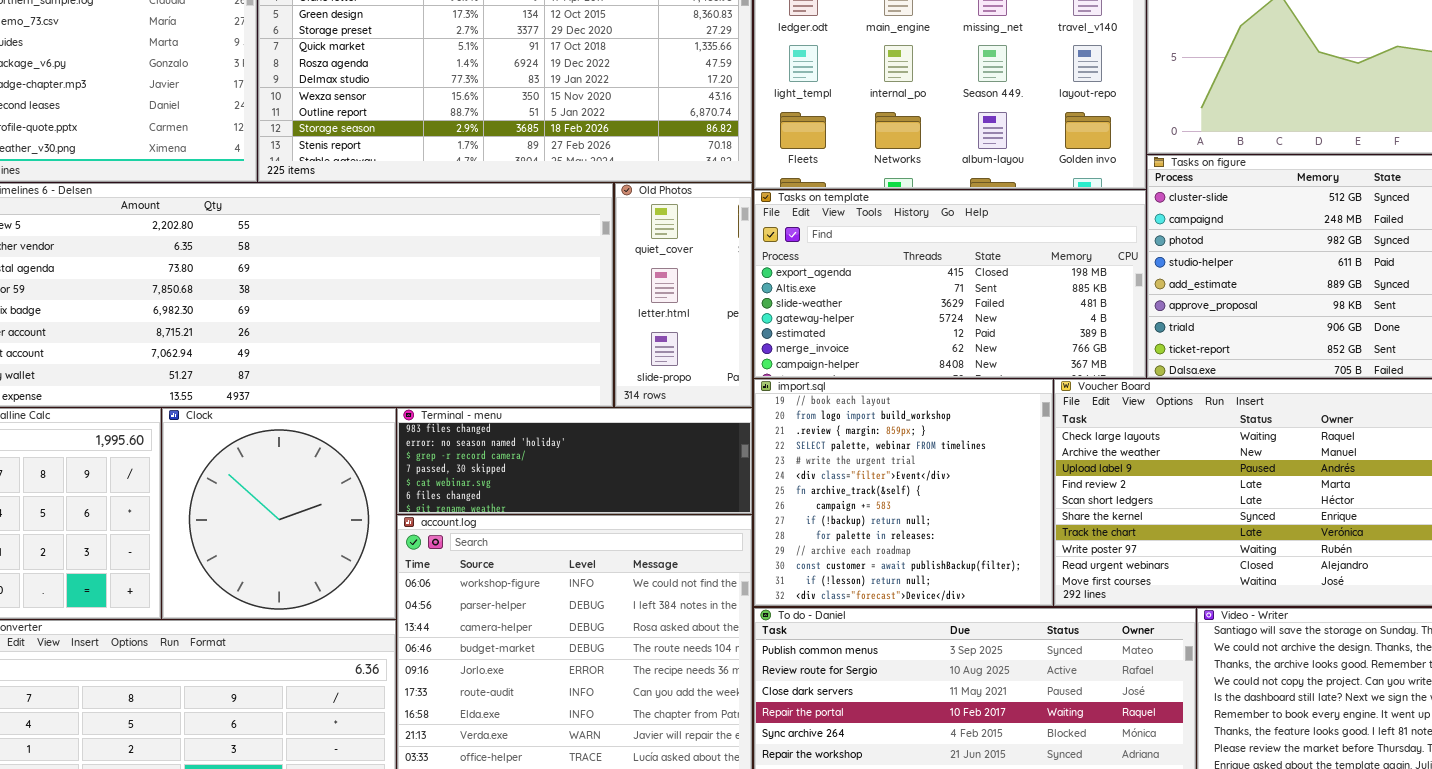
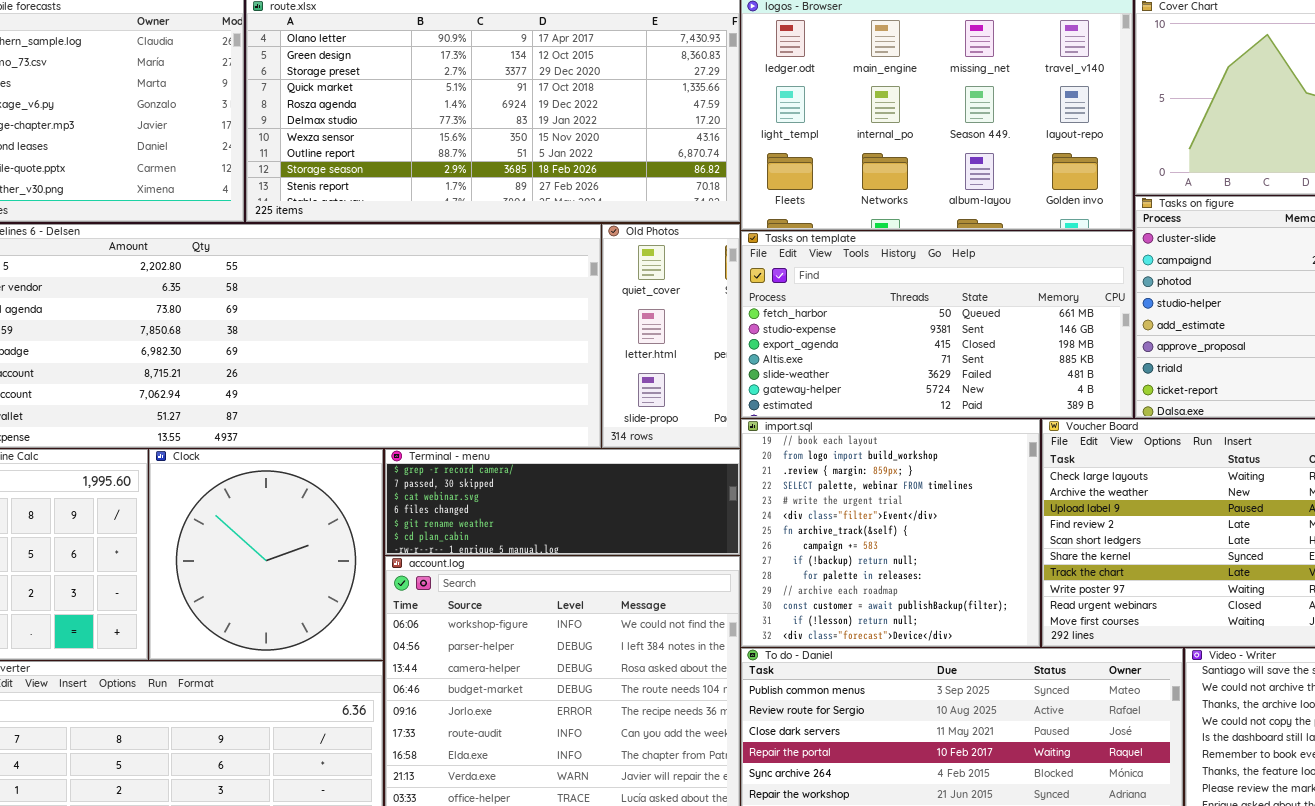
Tasks on template: [754,190,1146,378] -> [741,231,1133,418], scrolled up 2 rows
Terminal - menu: [397,408,752,514] -> [385,449,740,555], scrolled down 2 rows

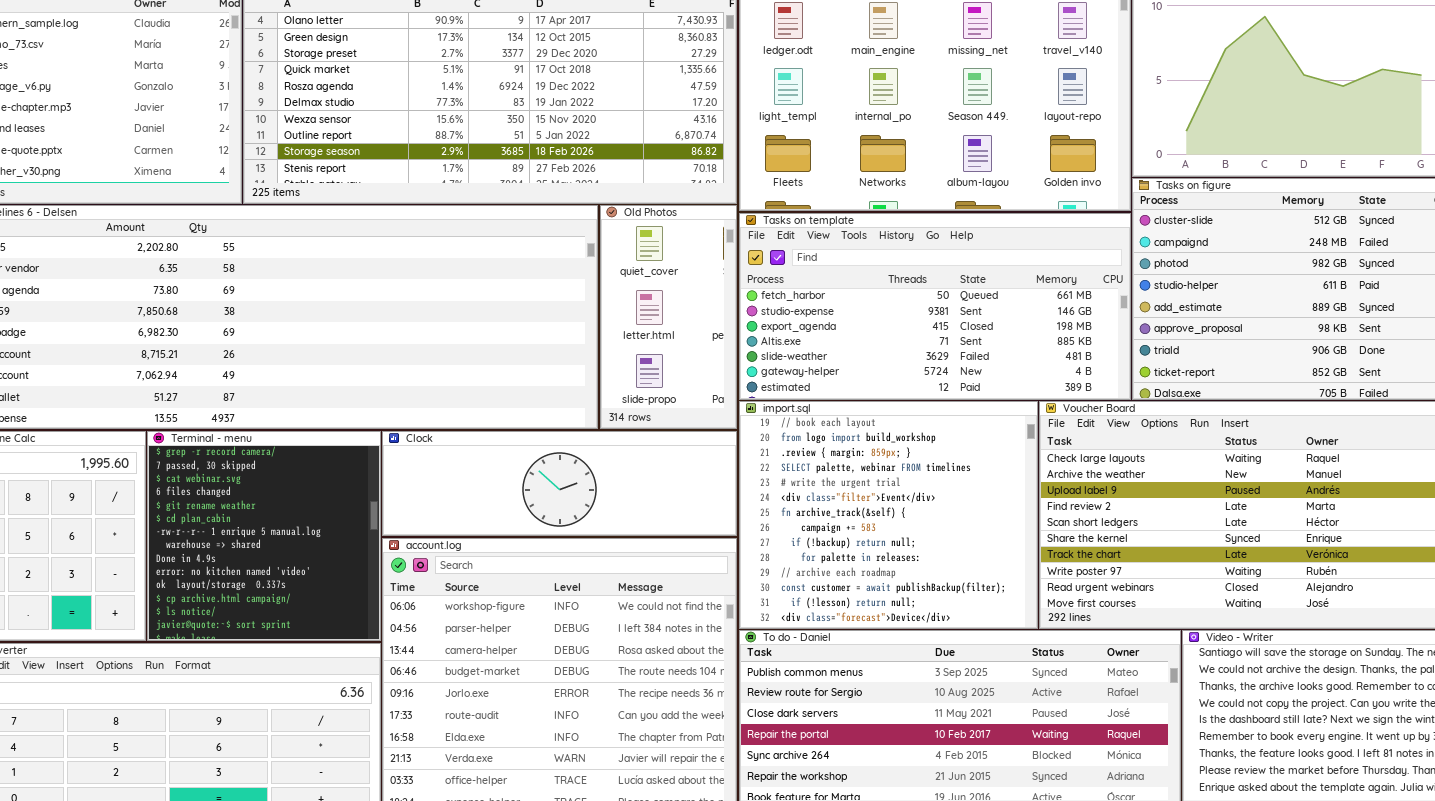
Clock: [149,449,383,660] -> [382,431,737,536], moved, resized
Terminal - menu: [385,449,740,555] -> [147,431,381,641], moved, resized

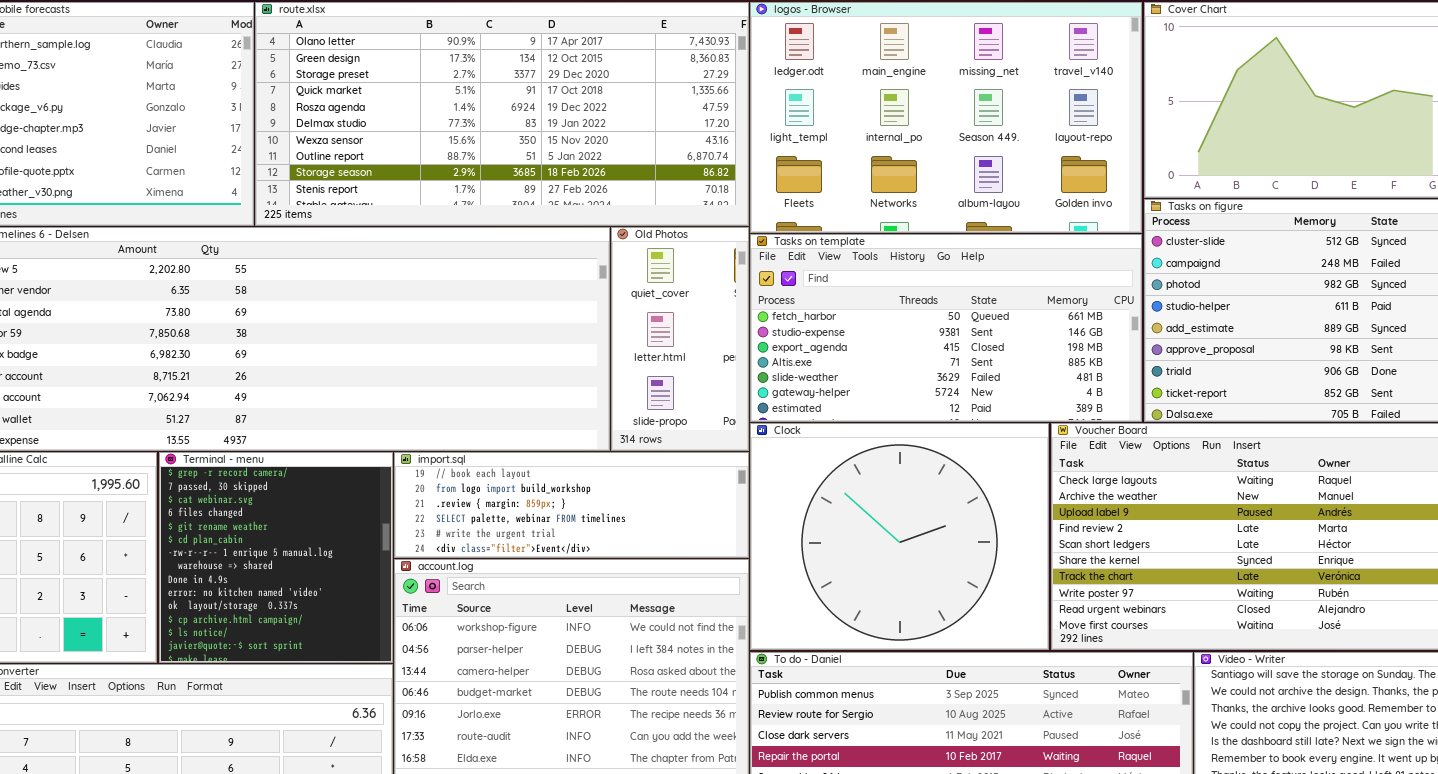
import.sql: [739,401,1038,629] -> [394,452,749,558], moved, resized
Clock: [382,431,737,536] -> [750,423,1049,650], moved, resized

